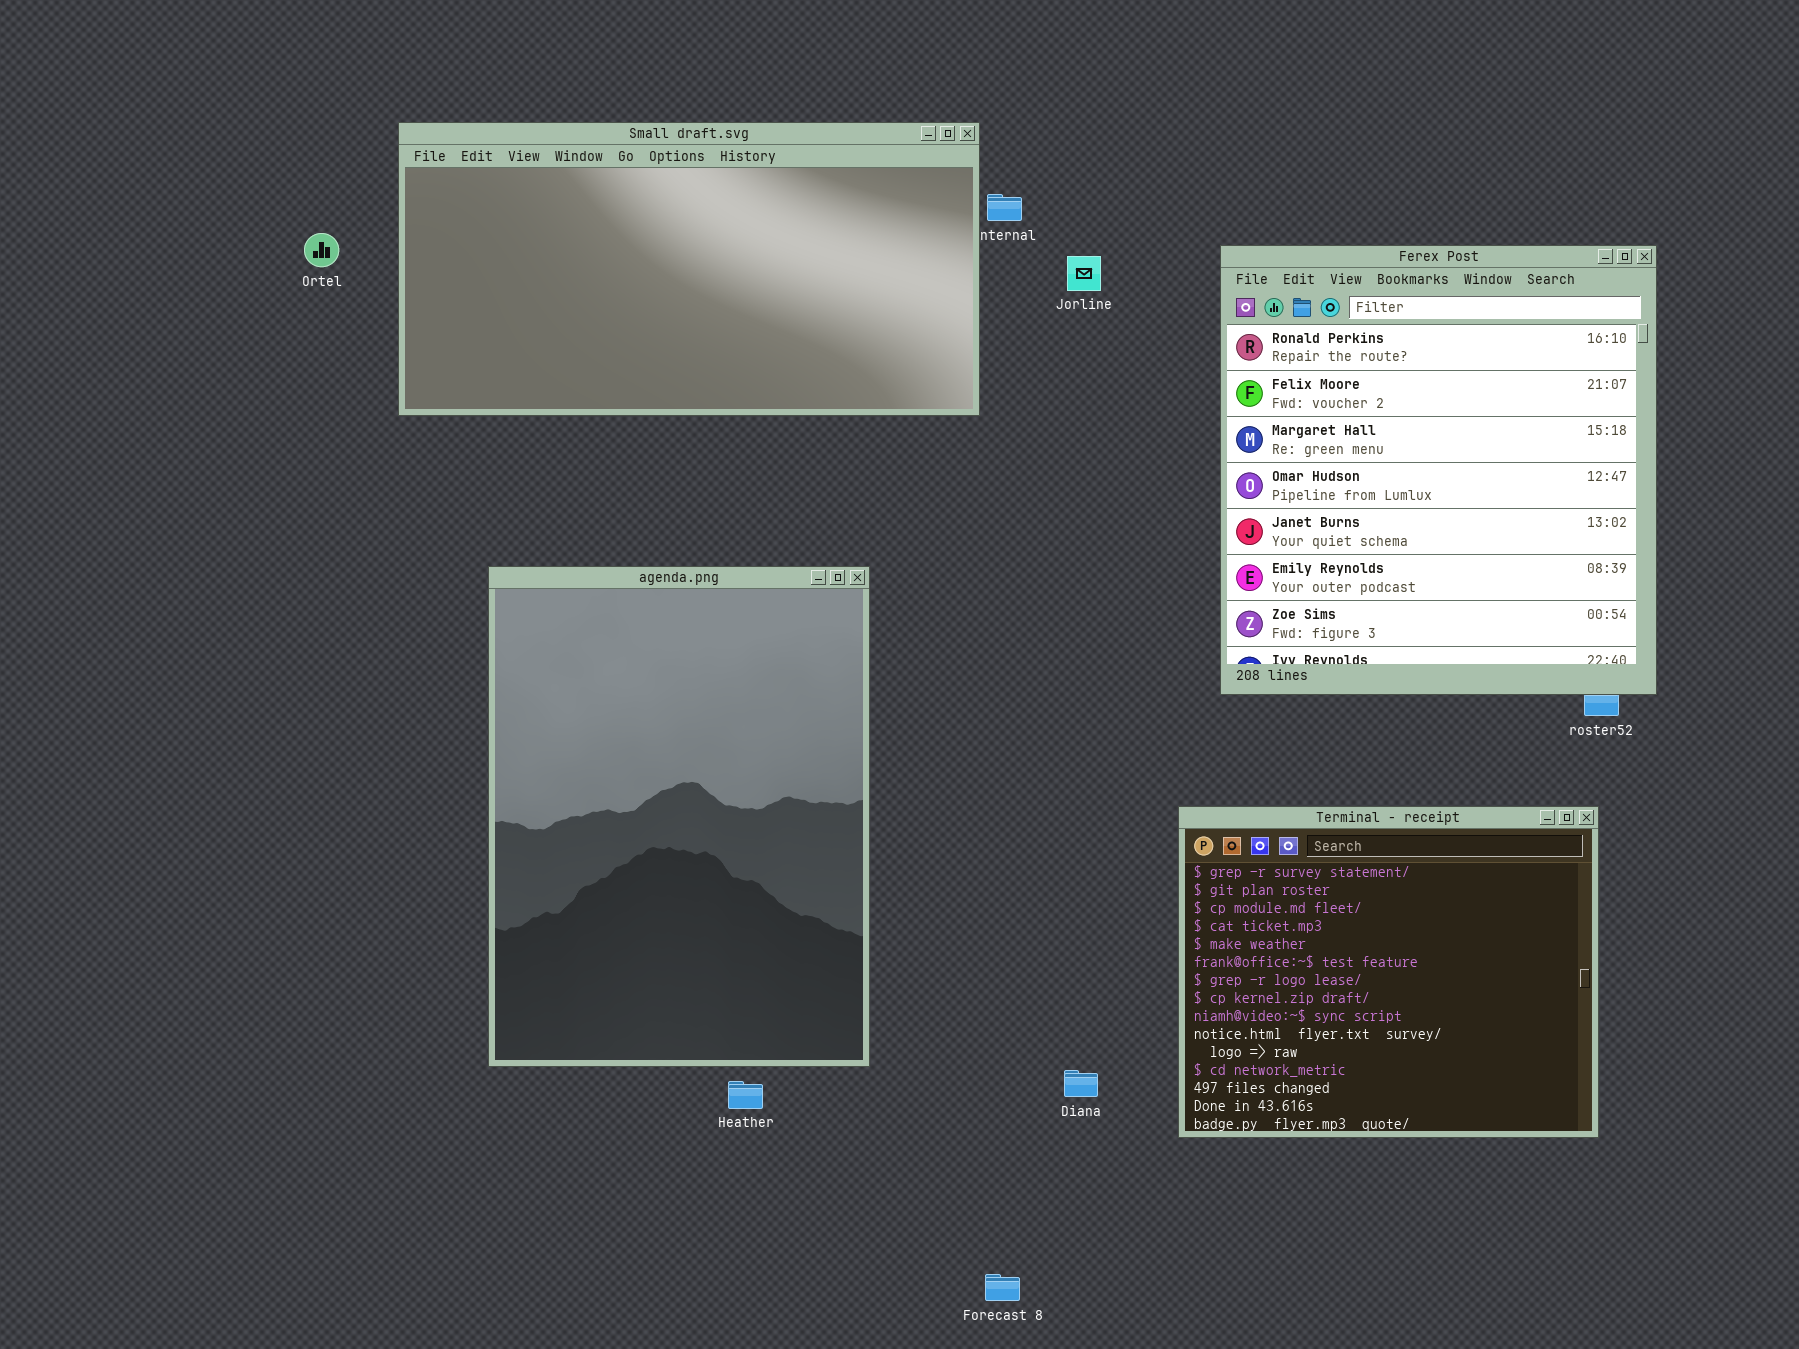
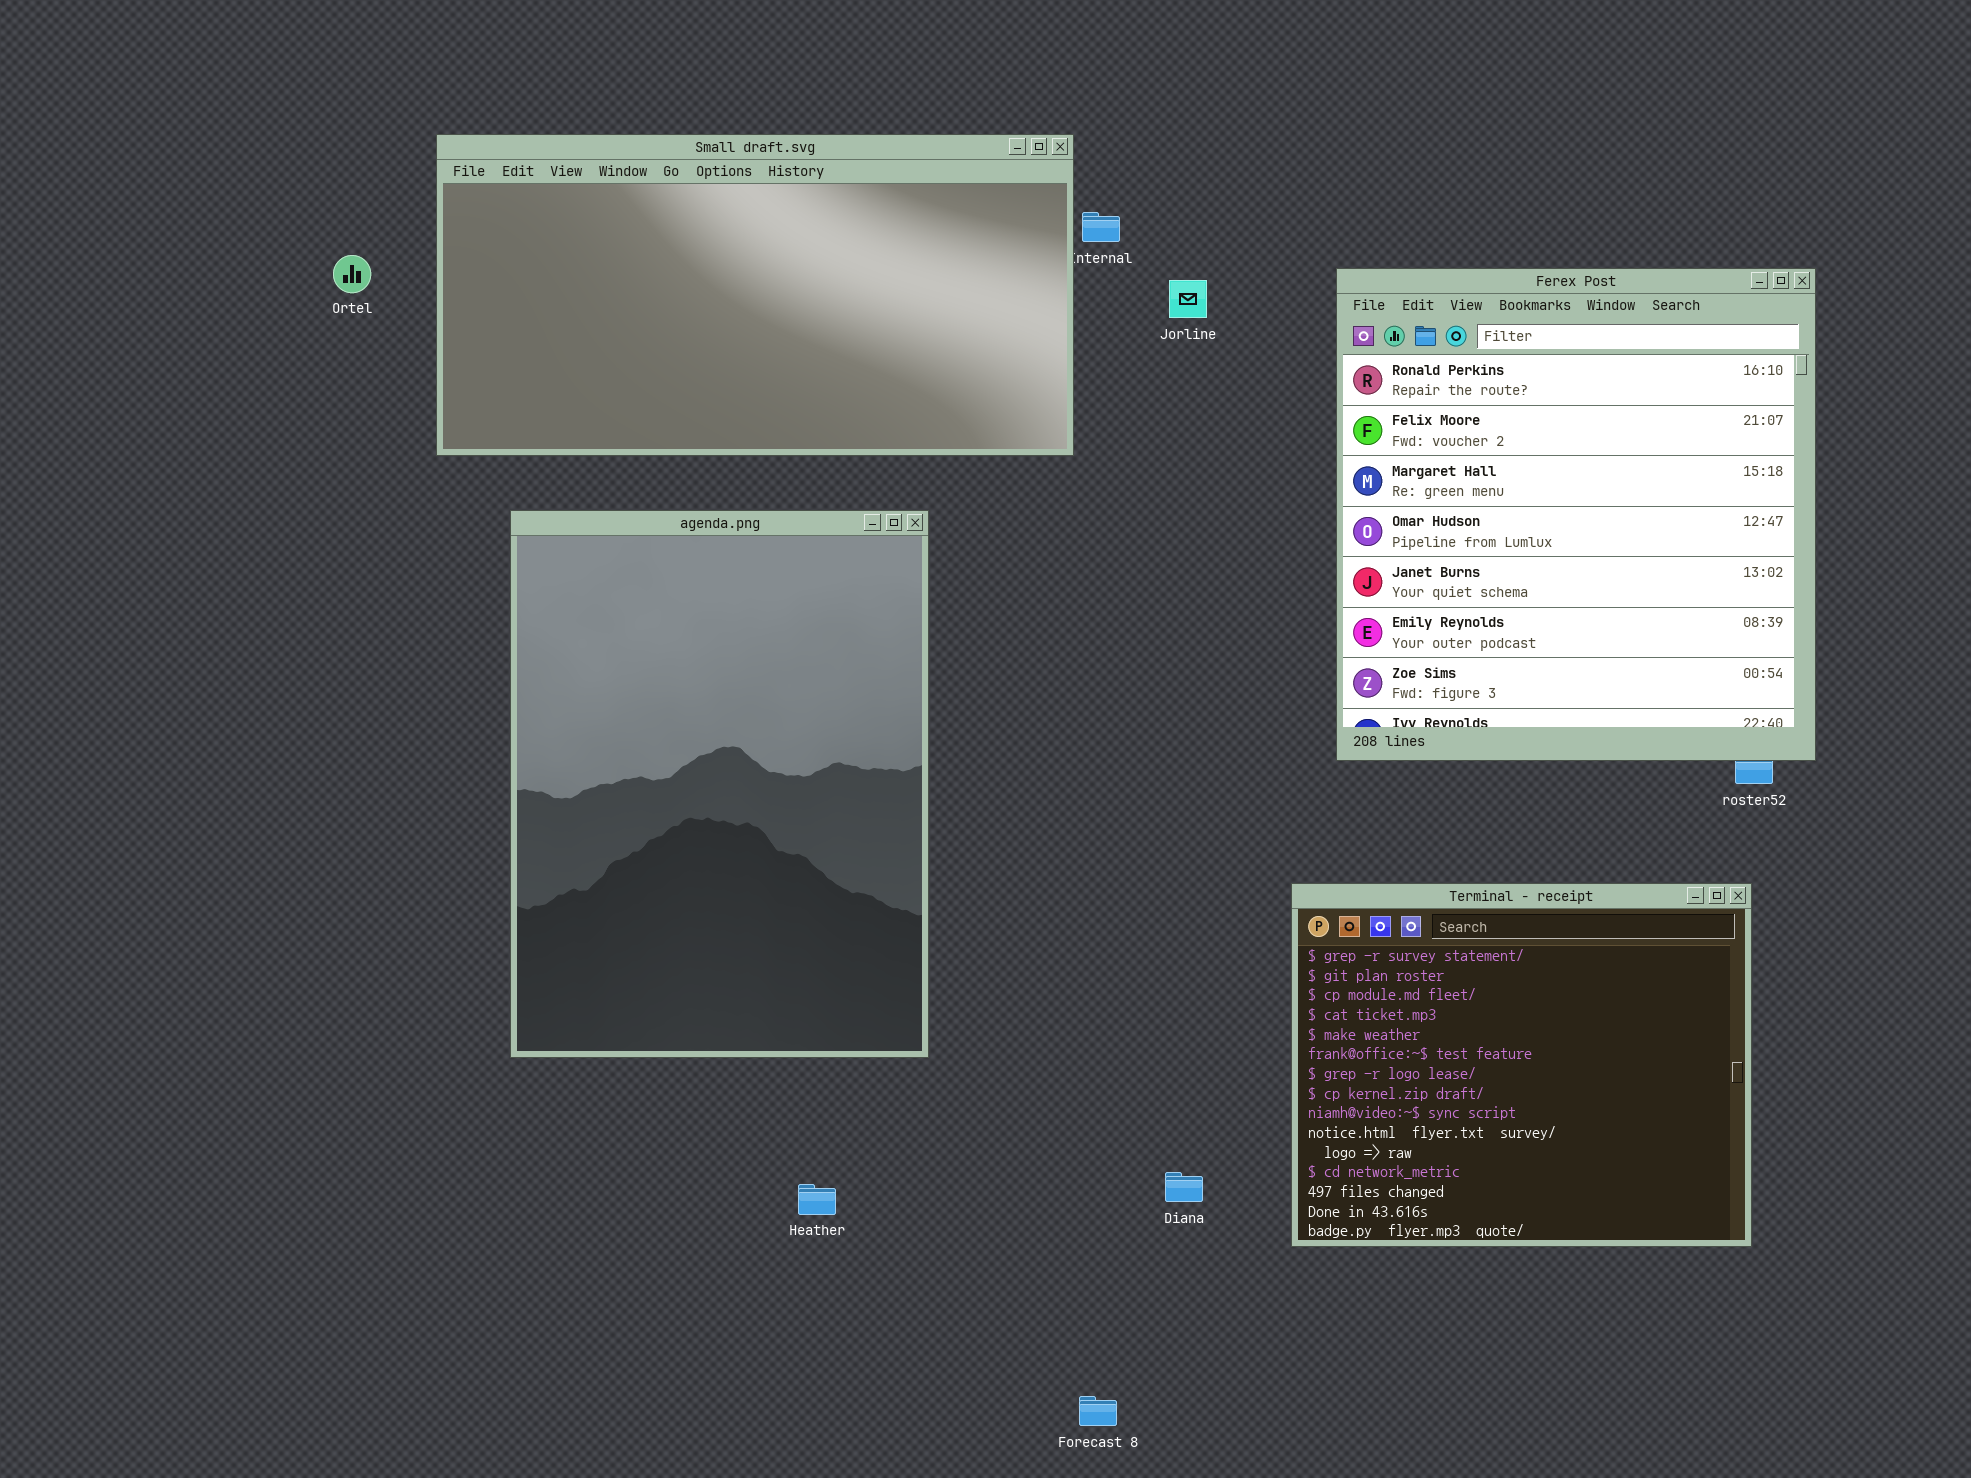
agenda.png: [488,566,870,1067] -> [510,510,929,1058], moved

